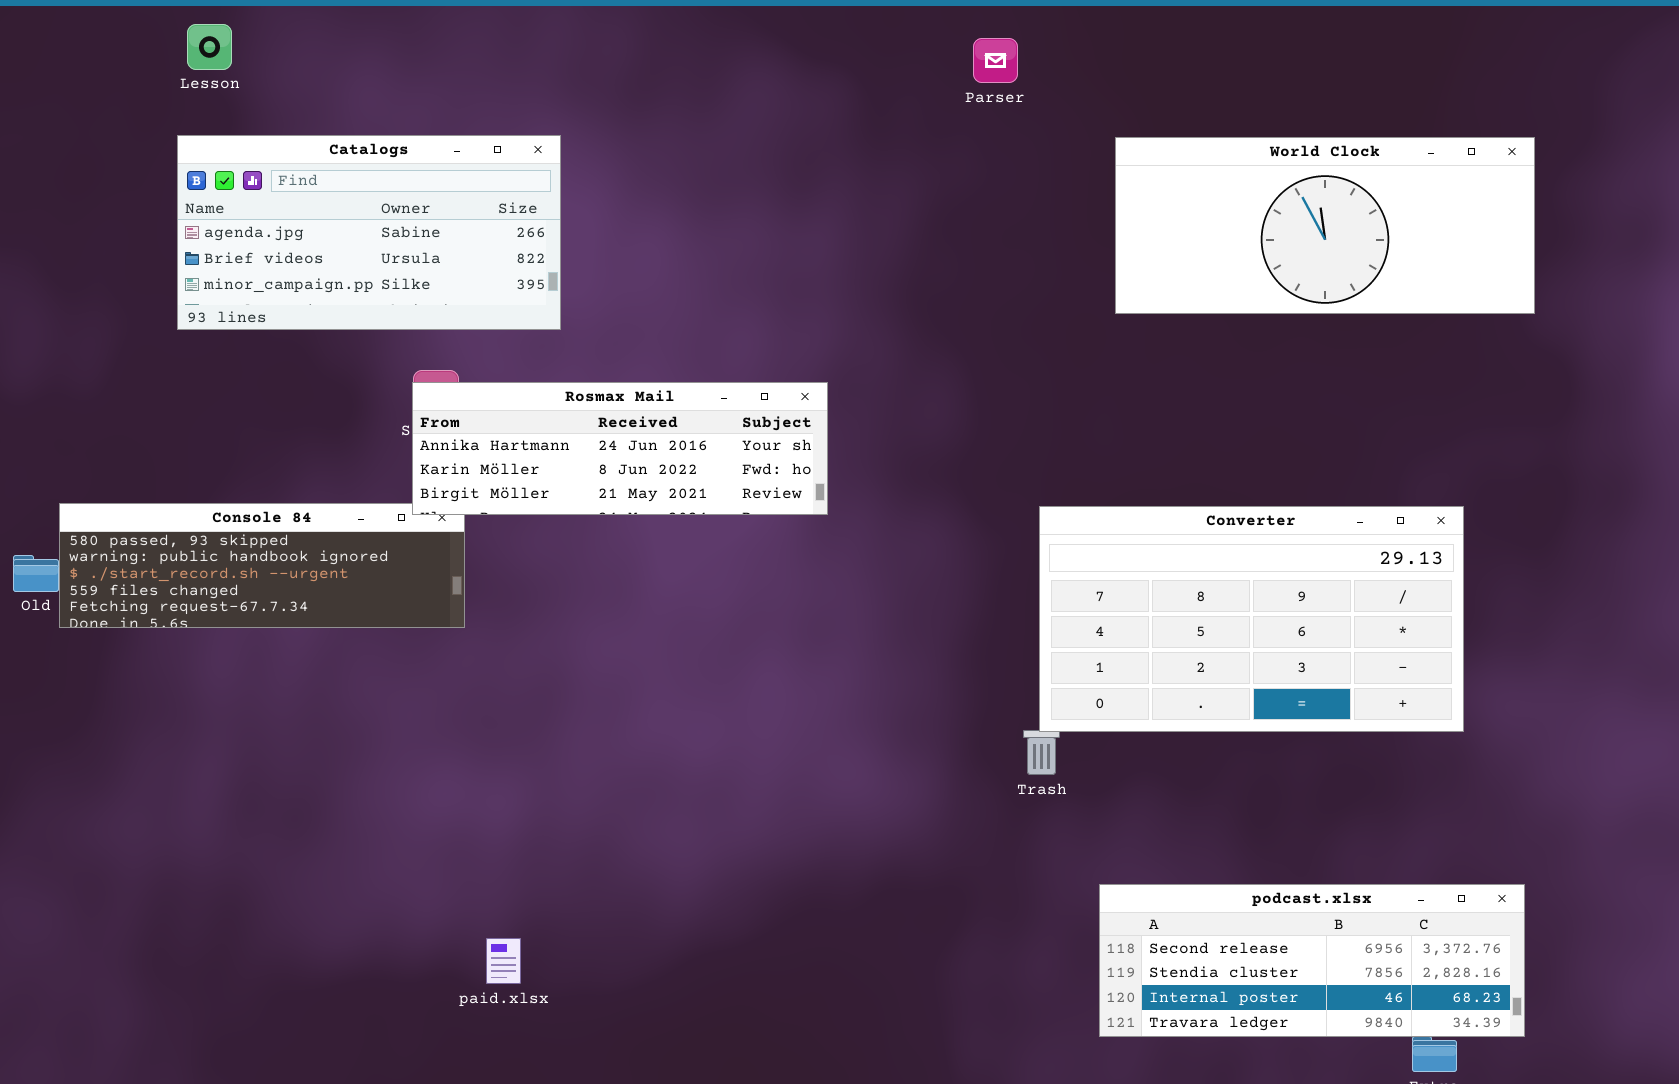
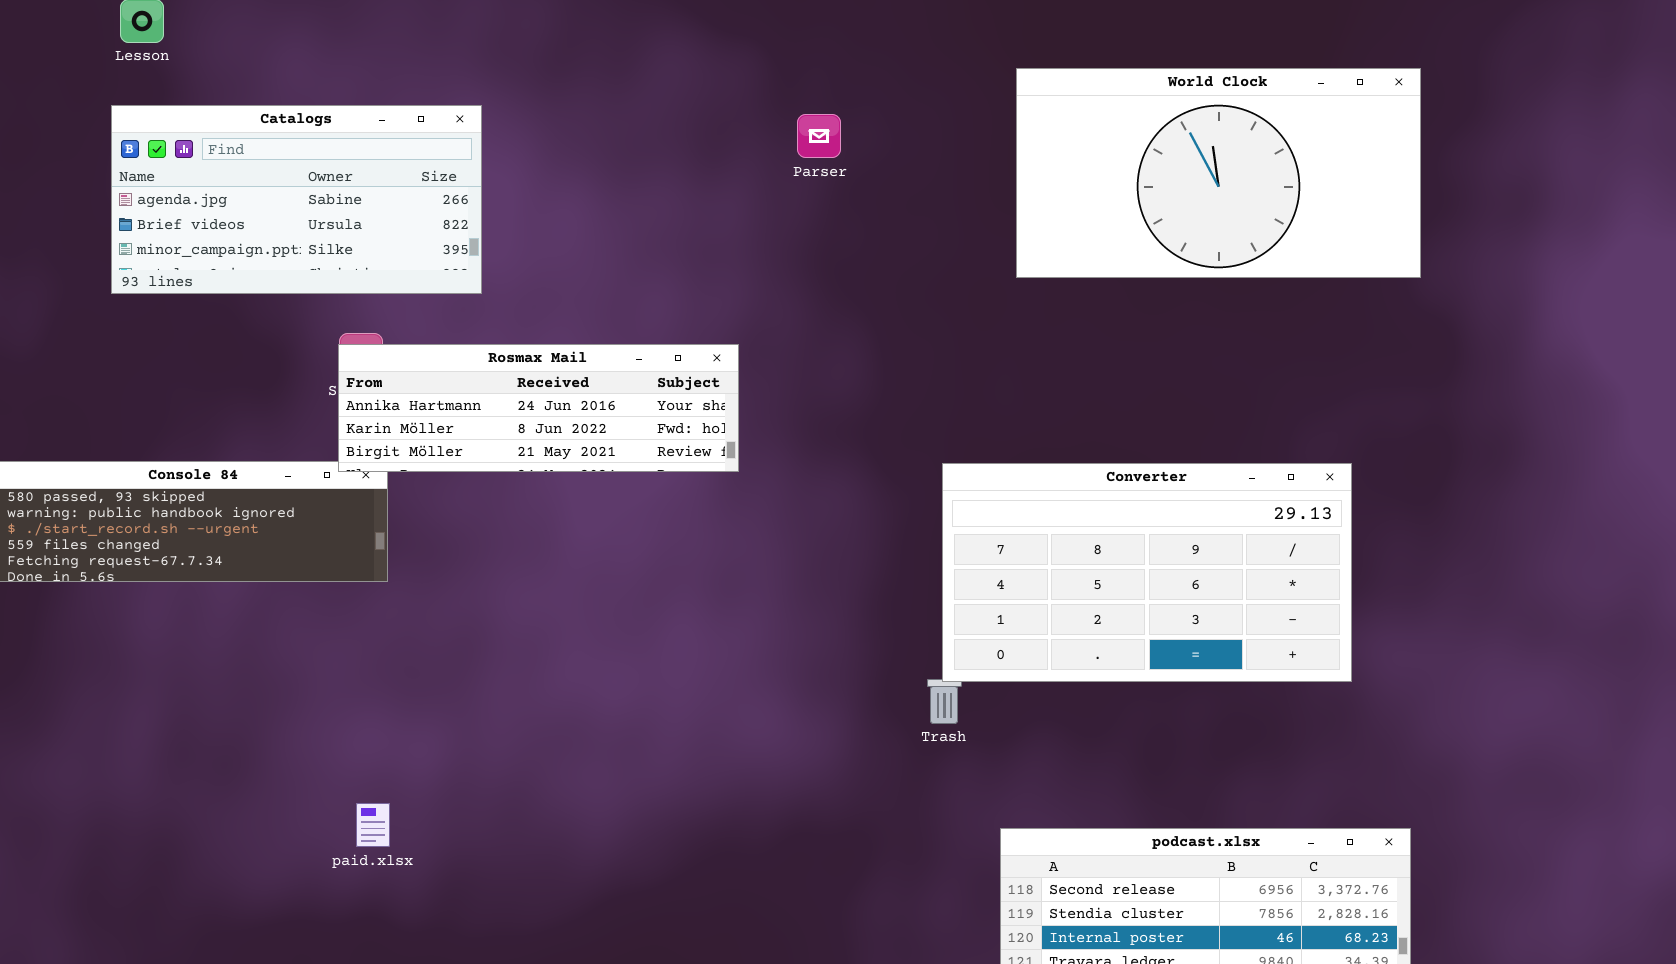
Parser: [973,38,1018,83] -> [797,114,841,158], moved
World Clock: [1115,137,1535,314] -> [1016,68,1421,278], resized
paid.xlsx: [486,938,521,984] -> [356,803,390,847], moved

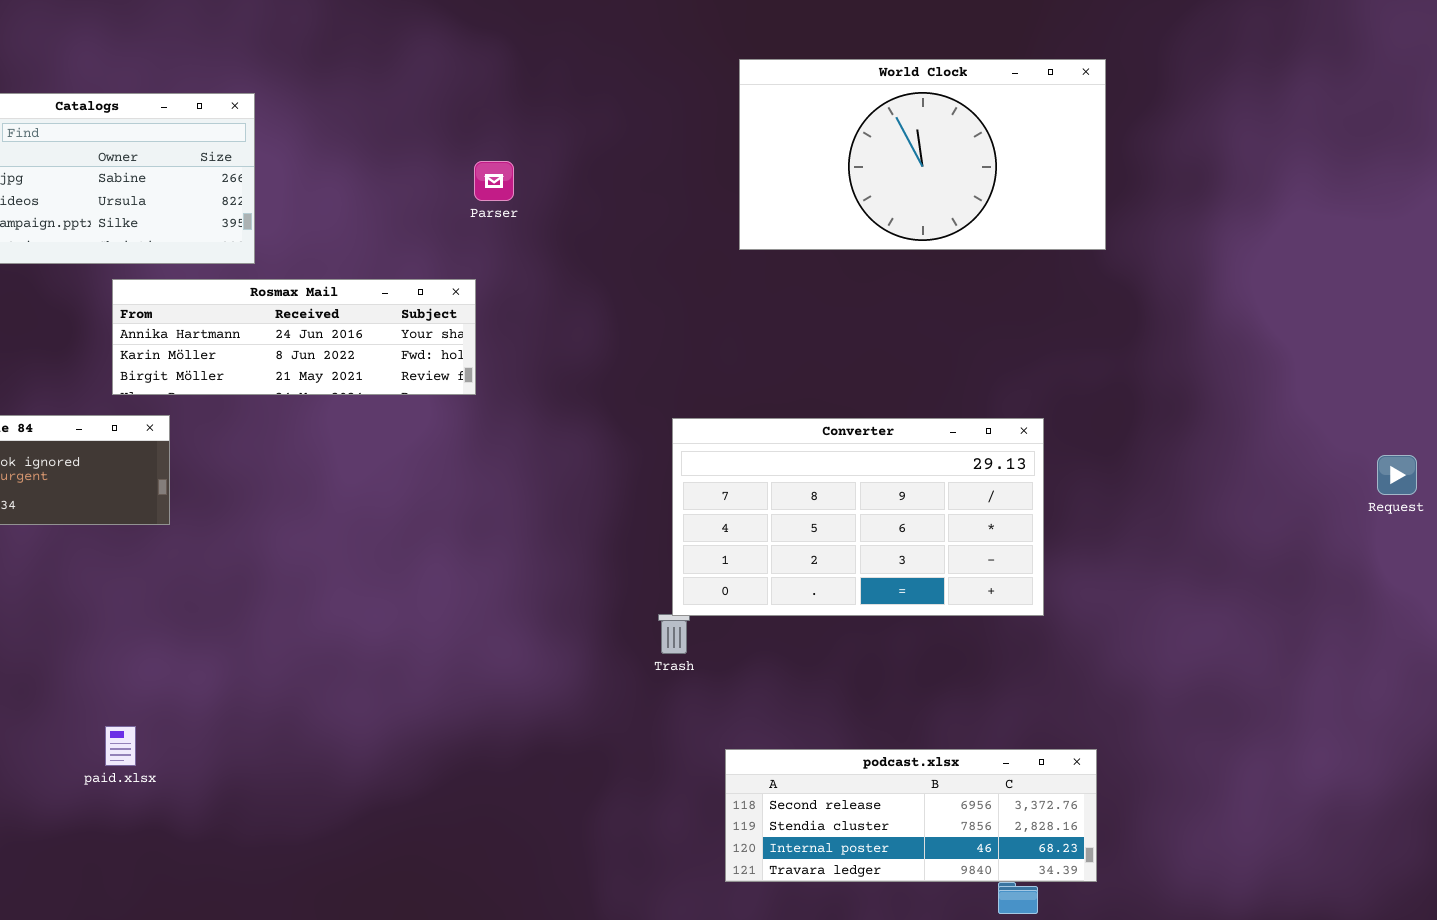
Parser: [797,114,841,158] -> [474,161,514,201], moved
Rosmax Mail: [338,344,739,472] -> [112,279,476,395], moved
paid.xlsx: [356,803,390,847] -> [105,726,136,766], moved

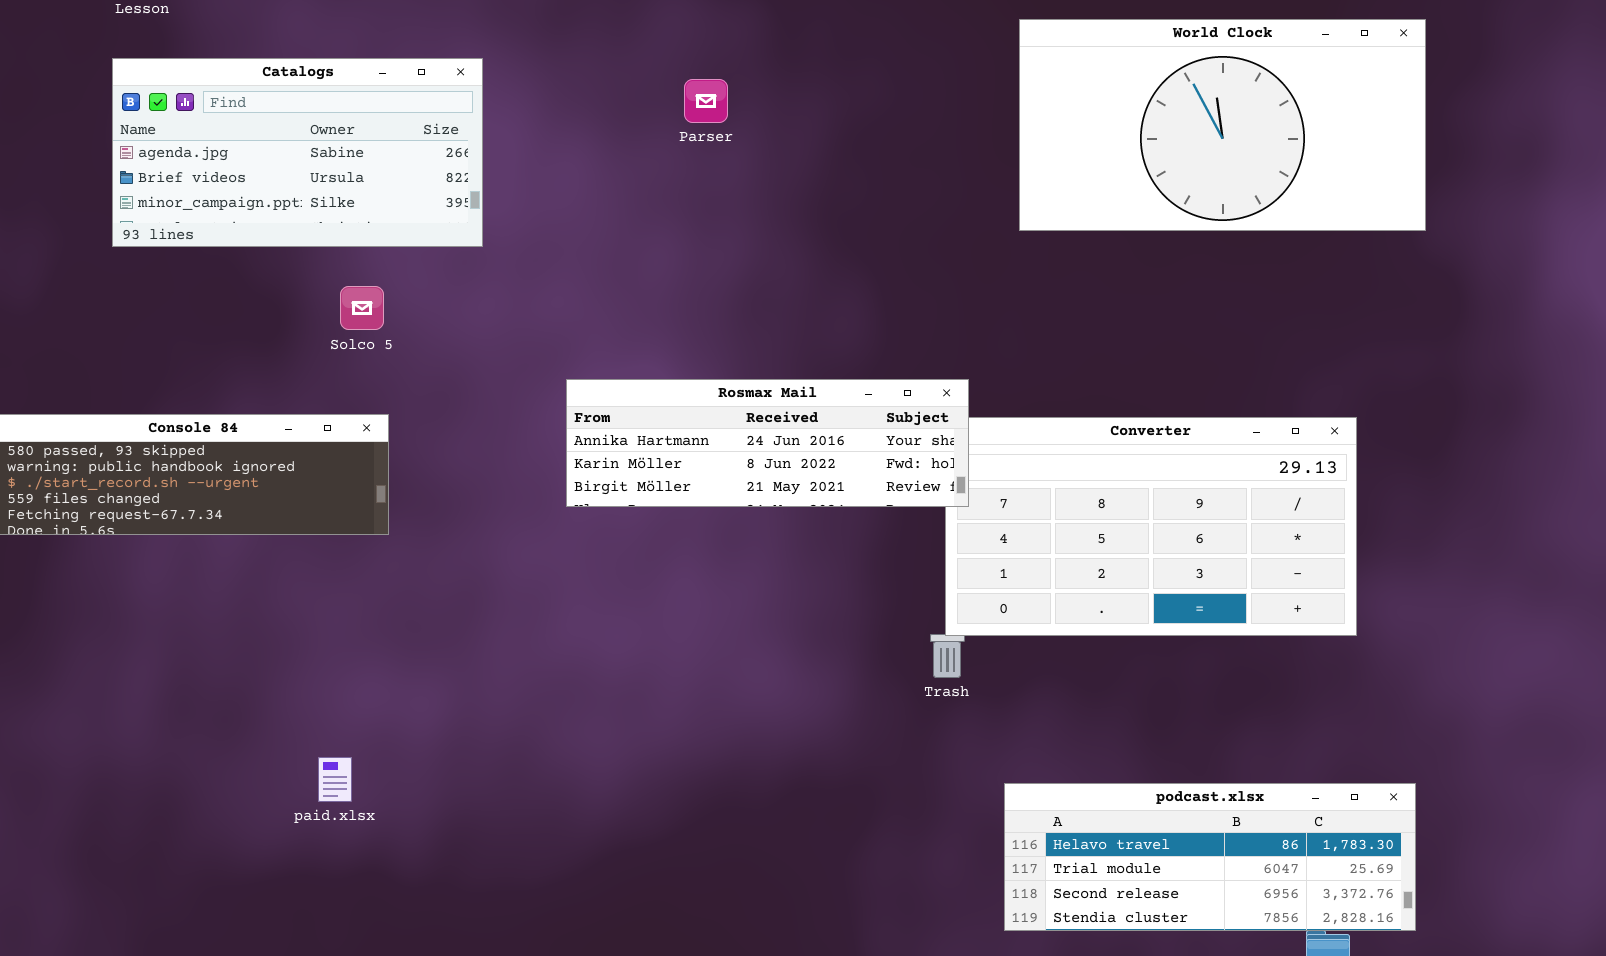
Parser: [474,161,514,201] -> [684,79,728,123], moved
Rosmax Mail: [112,279,476,395] -> [566,379,969,507], moved
podcast.xlsx: [725,749,1097,882] -> [1004,783,1416,931], scrolled up 2 rows

